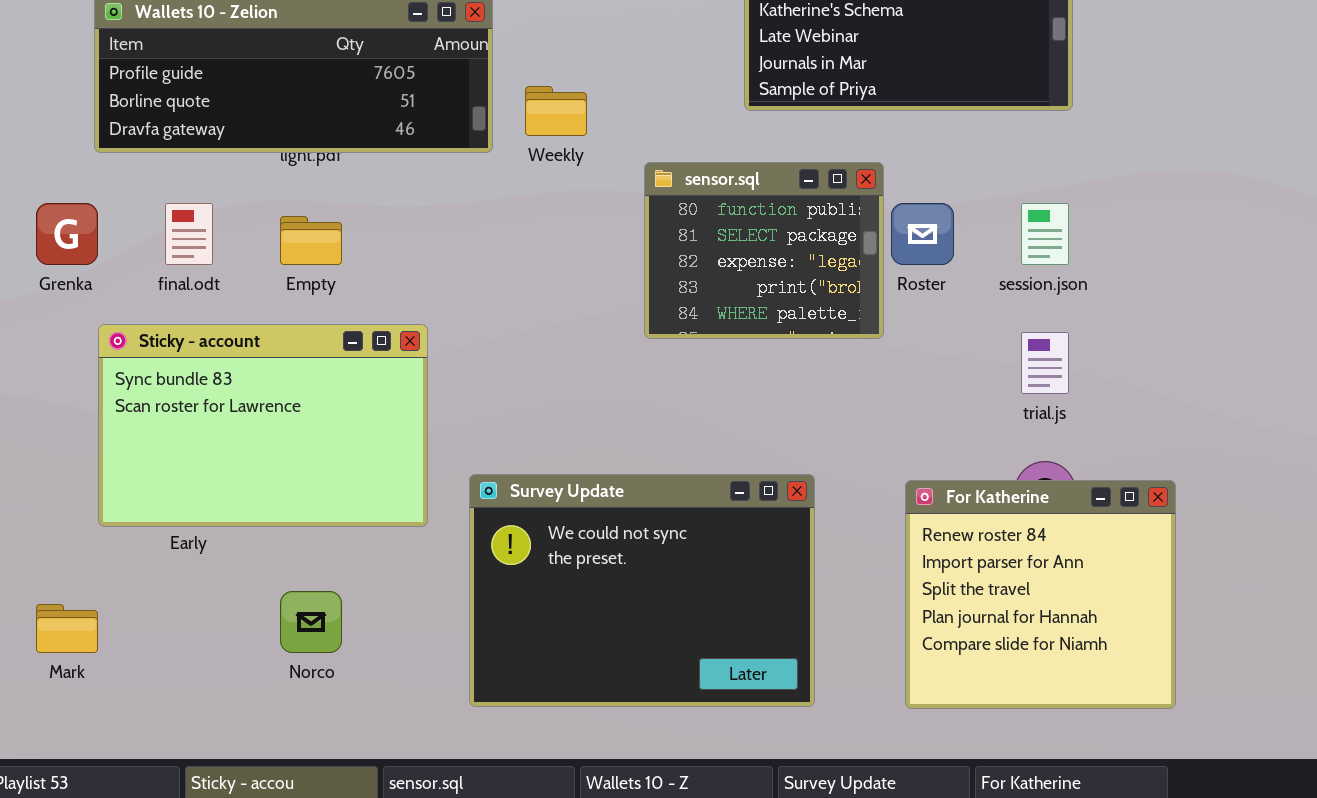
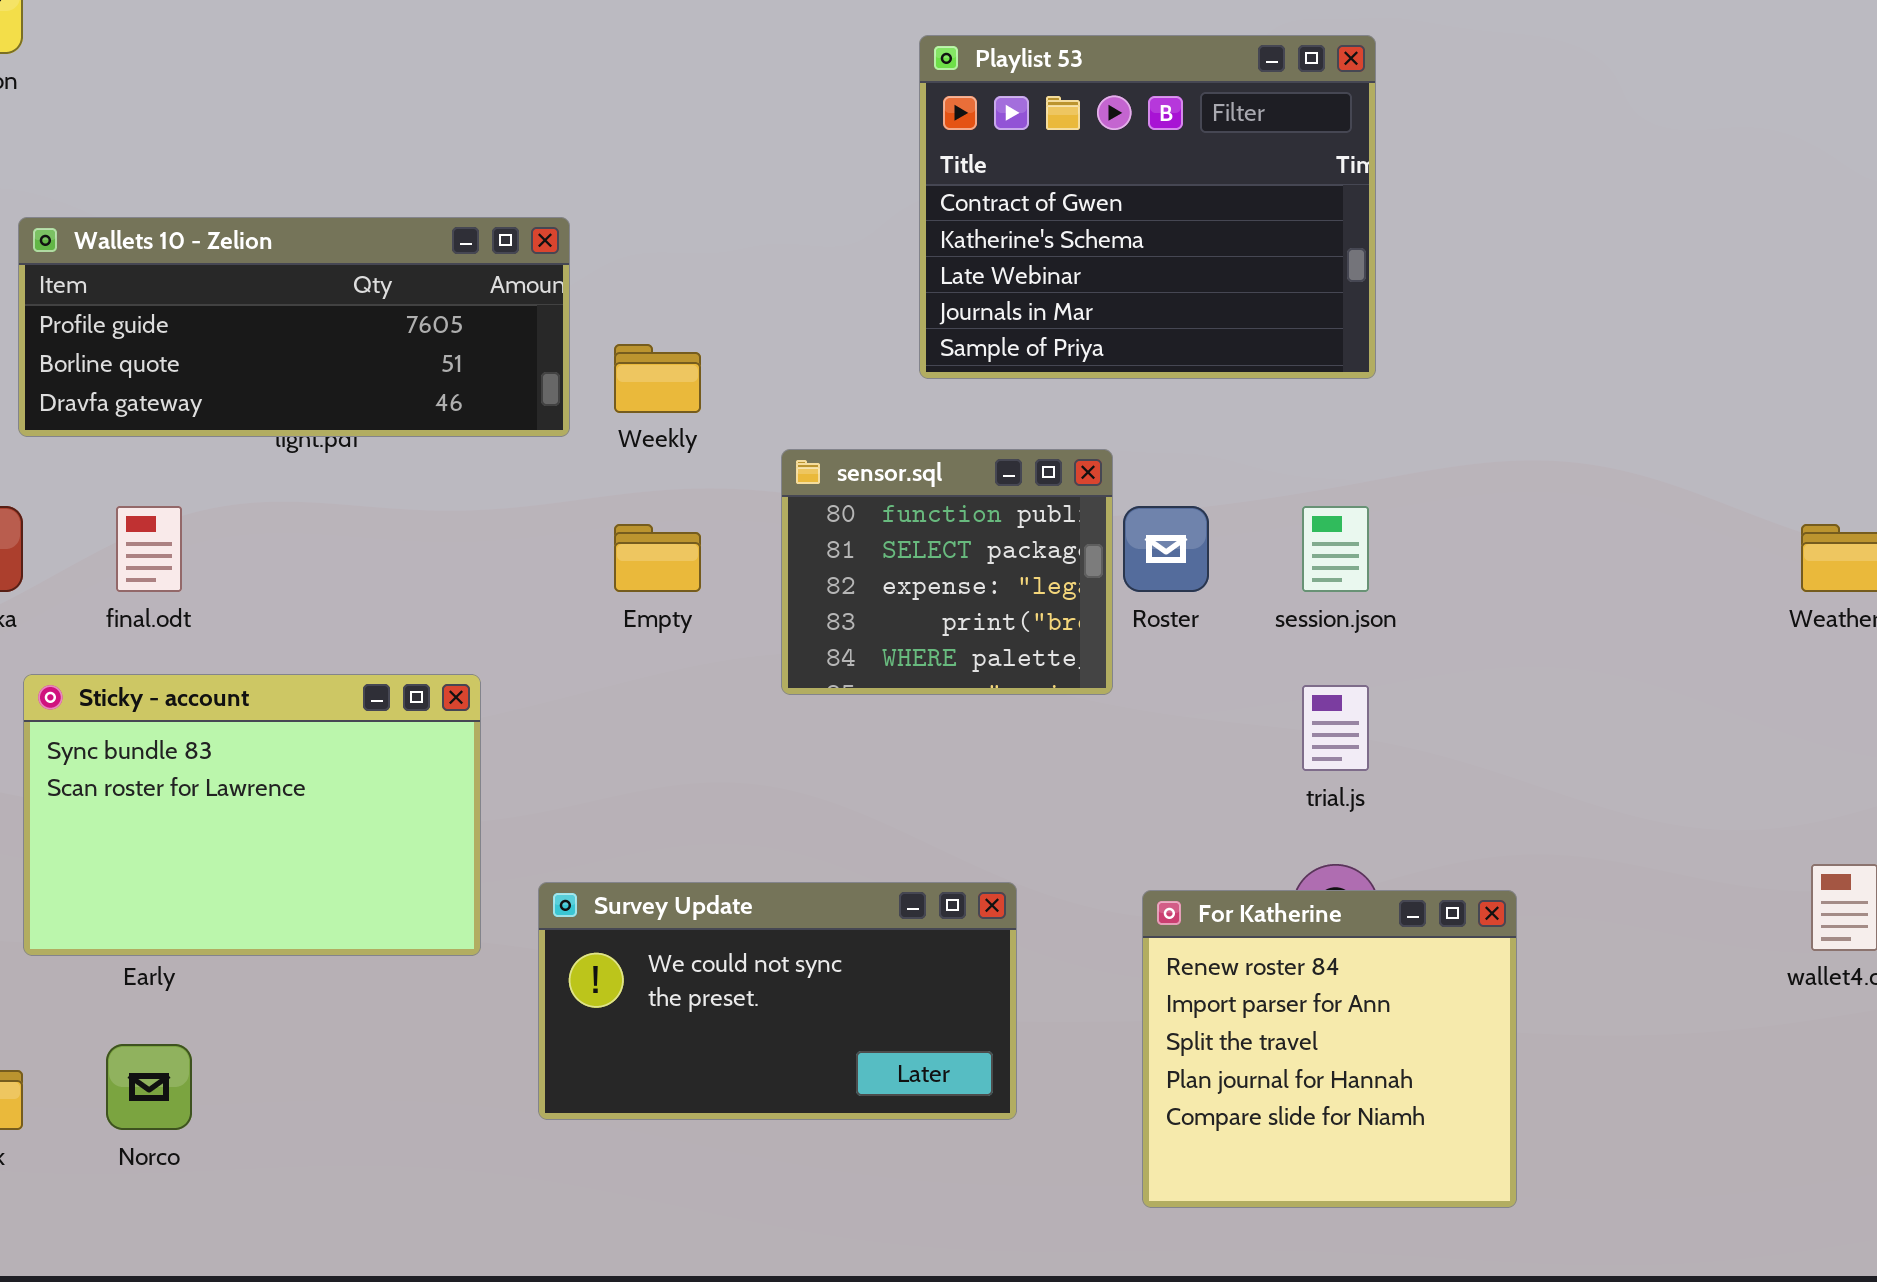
Empty: [280,216,342,265] -> [614,524,701,592], moved
Survey Update: [469,474,815,707] -> [538,882,1017,1120], resized
Norco: [280,591,342,653] -> [106,1044,192,1130], moved

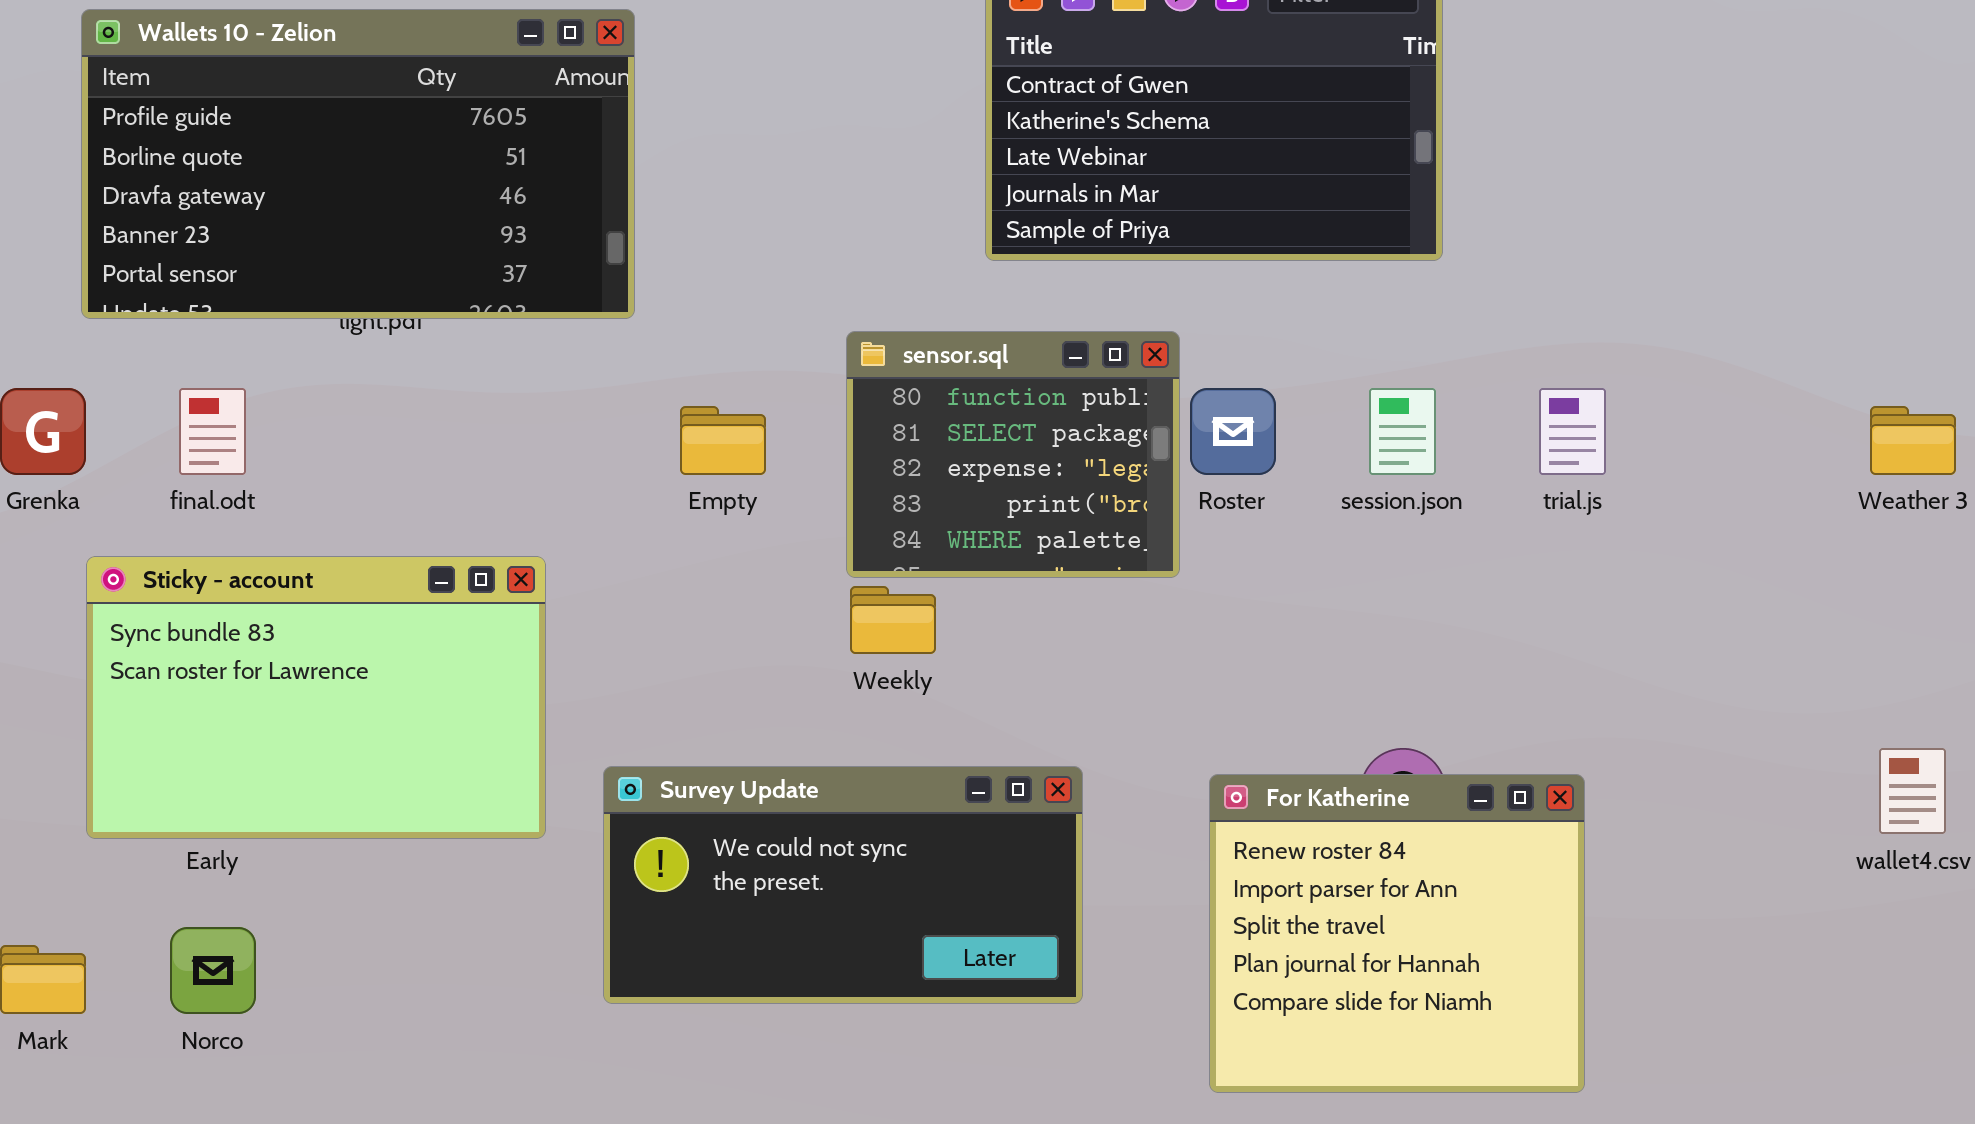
Wallets 10 - Zelion: [18,217,570,437] -> [81,9,635,319], resized
Weekly: [614,344,701,413] -> [850,586,936,654], moved
trial.js: [1302,685,1369,771] -> [1539,388,1606,475], moved

